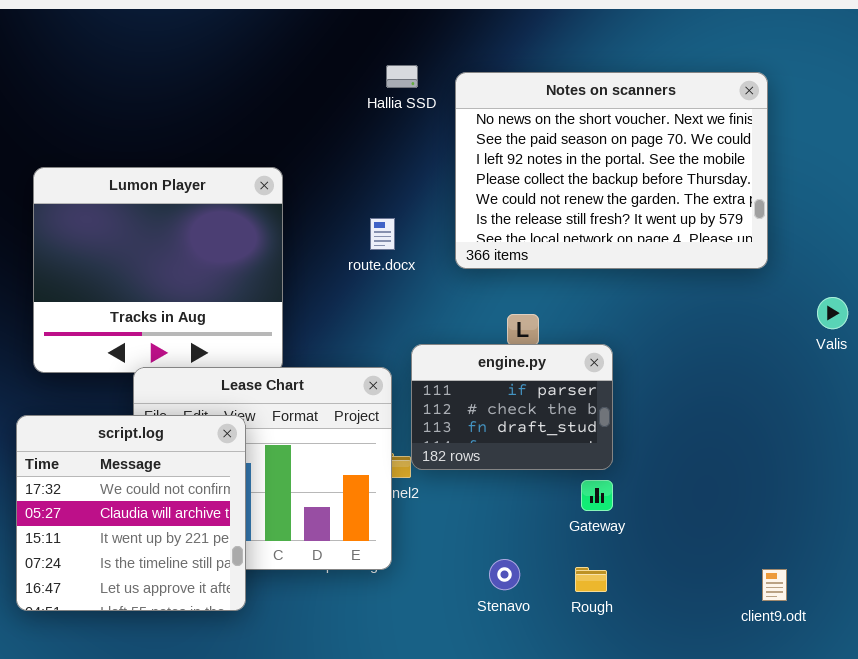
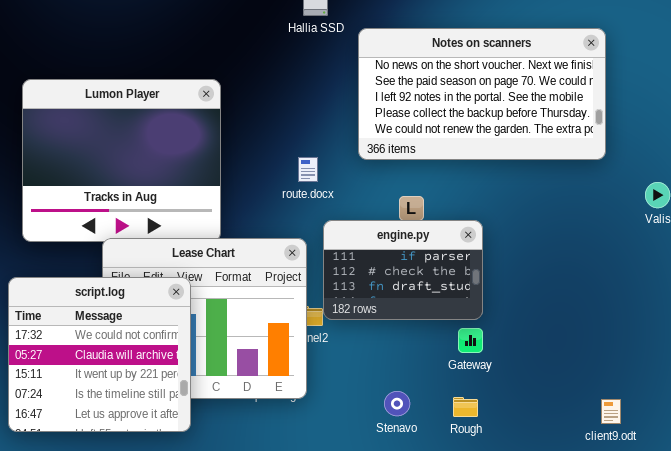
Notes on scanners: [455,72,768,269] -> [358,28,606,160], resized
route.docx: [370,218,395,250] -> [298,157,318,182], moved

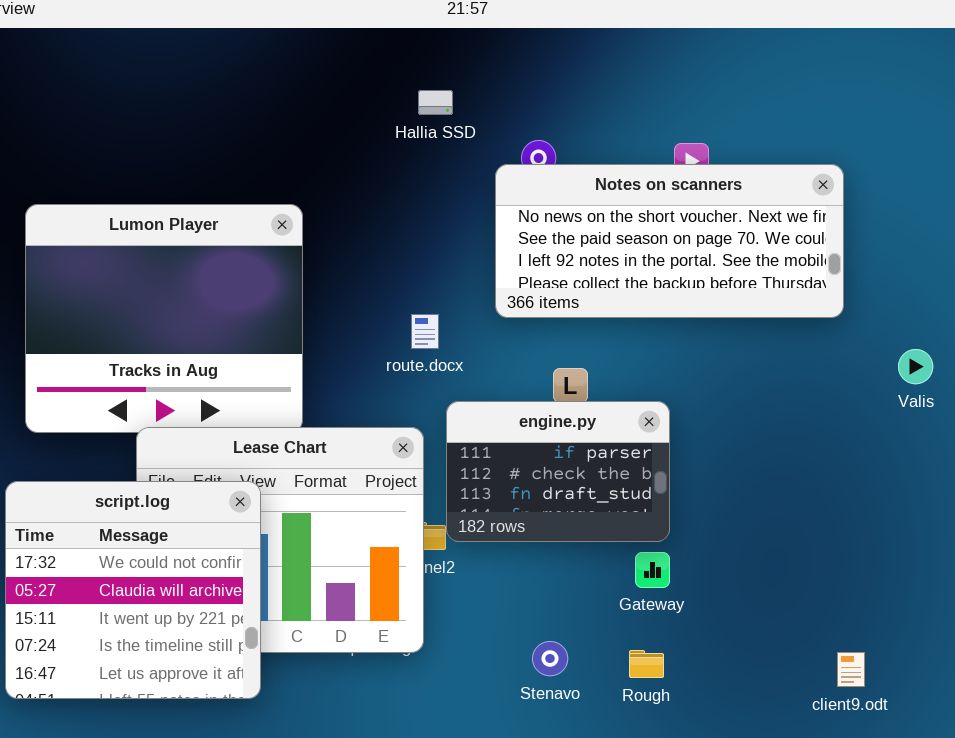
Notes on scanners: [358,28,606,160] -> [495,164,844,318], resized

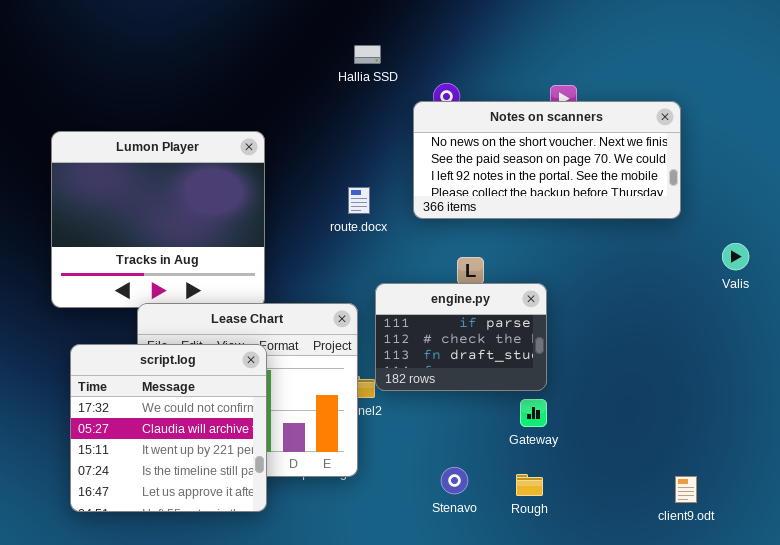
route.docx: [411,314,439,349] -> [348,187,370,214], moved
script.log: [5,481,261,699] -> [70,344,267,512], moved

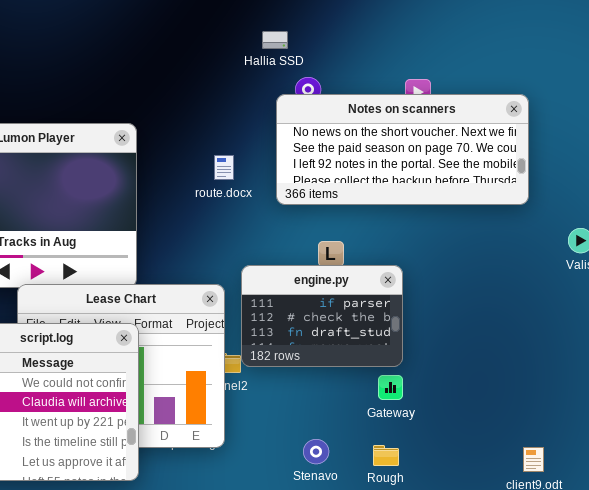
Hallia SSD: [354,45,381,64] -> [262,31,288,49], moved
route.docx: [348,187,370,214] -> [214,155,234,180], moved

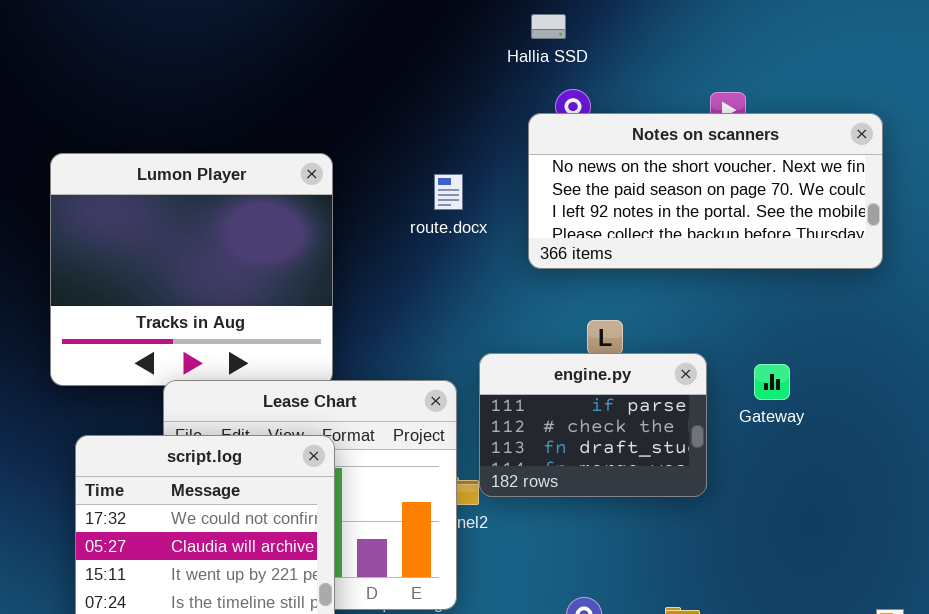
Hallia SSD: [262,31,288,49] -> [531,14,566,39], moved
route.docx: [214,155,234,180] -> [434,174,463,210], moved
Gateway: [378,375,403,400] -> [754,364,790,400], moved

